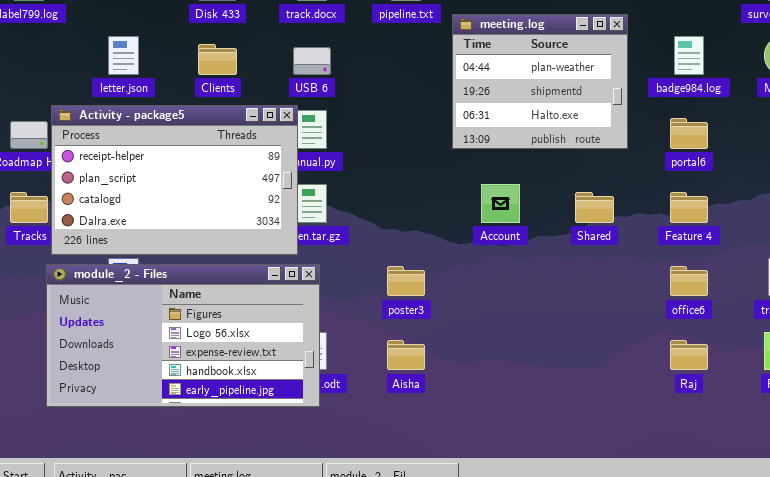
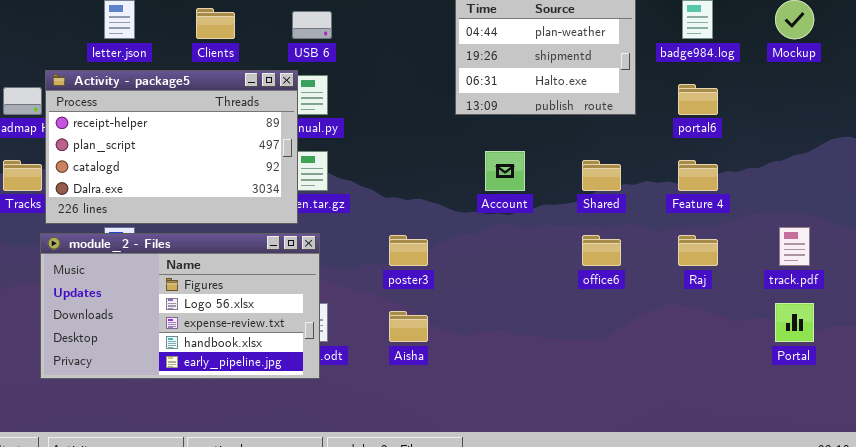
office6: [670,266,708,296] -> [582,235,621,266], moved
Raj: [670,340,708,370] -> [678,235,718,266], moved

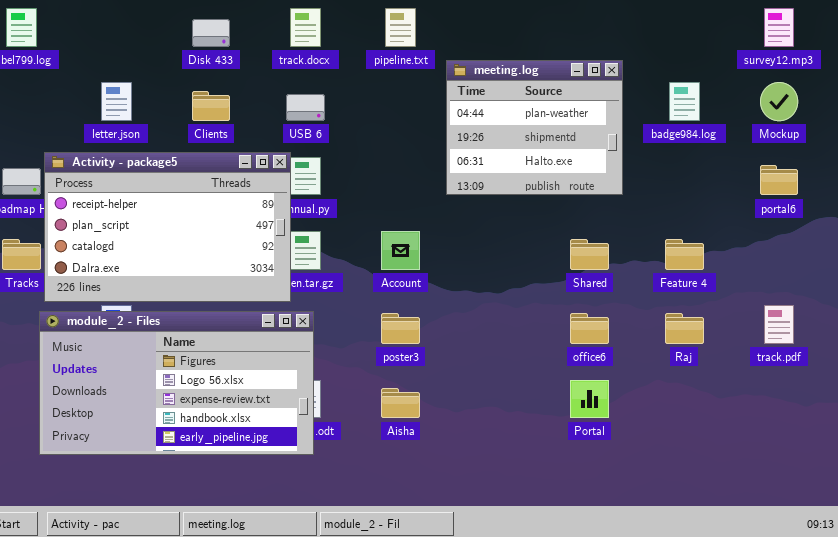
portal6: [678,84,718,115] -> [760,165,798,195], moved
Account: [485,151,525,191] -> [381,231,420,270], moved
Portal: [775,303,814,342] -> [570,380,609,418], moved

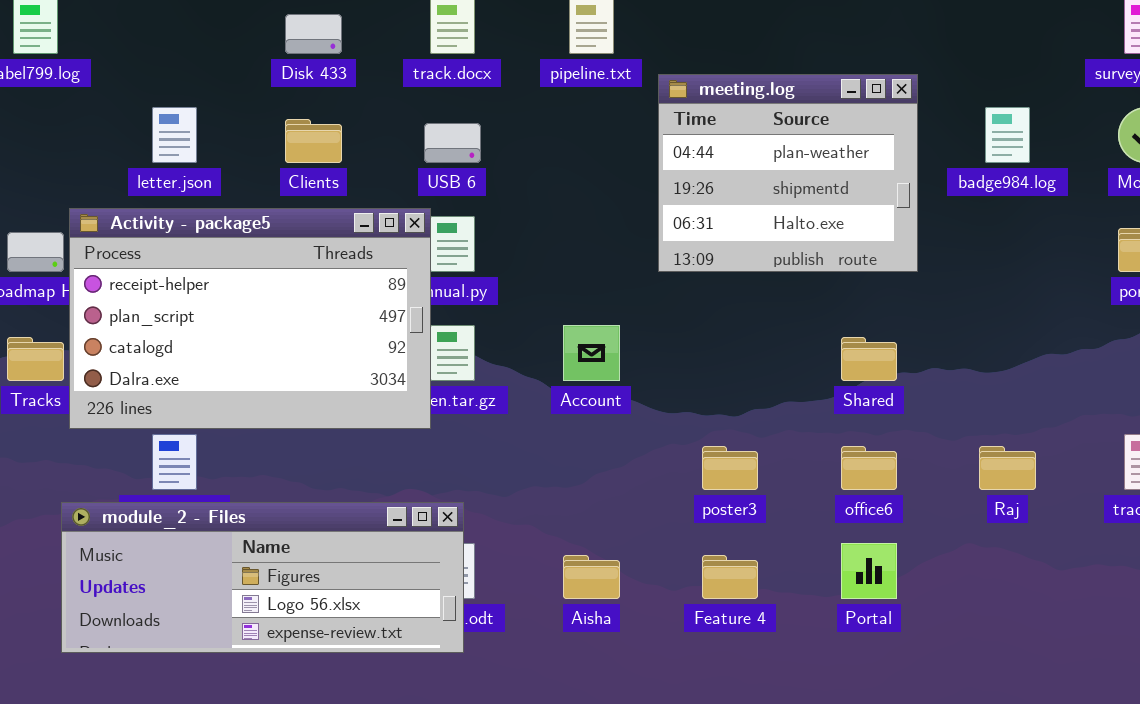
Feature 4: [665,239,704,270] -> [702,555,758,599], moved
module_2 - Files: [39,311,314,455] -> [61,502,464,653], resized
poster3: [381,313,420,344] -> [702,446,758,490], moved

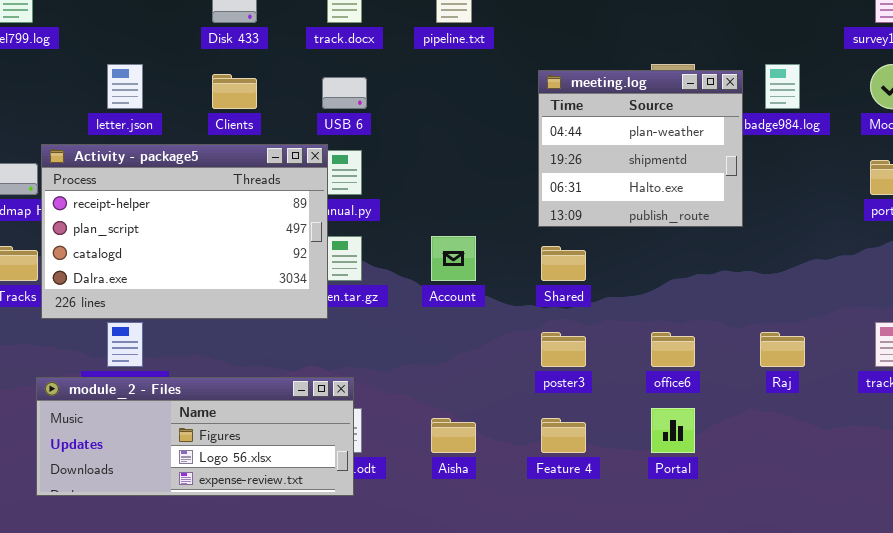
meeting.log: [658,74,918,272] -> [538,70,743,227], moved
Shared: [841,337,897,381] -> [541,246,586,281], moved

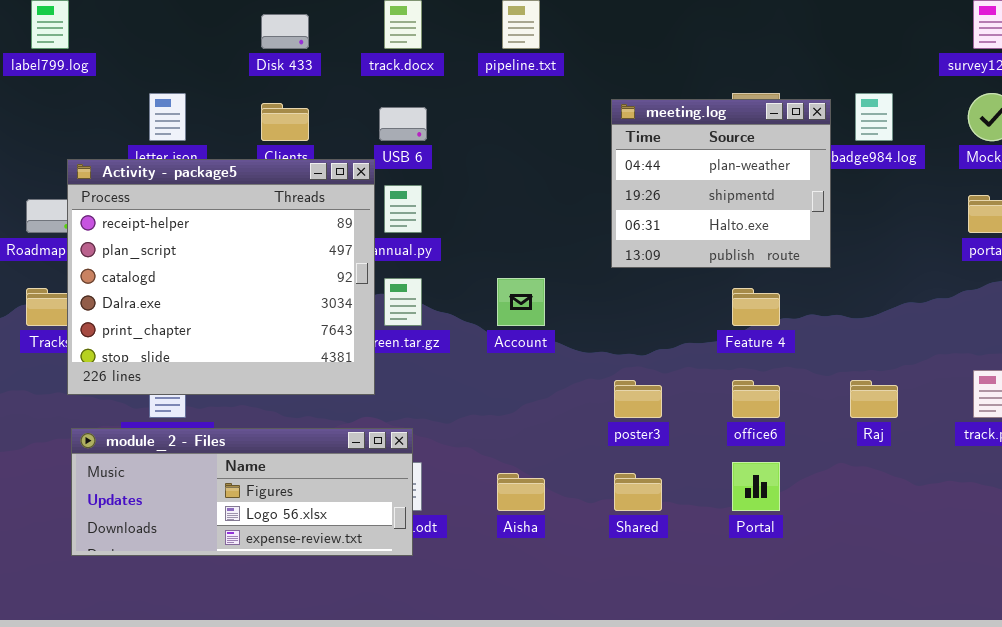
Activity - package5: [41,144,328,319] -> [67,159,375,395], moved, resized
Shared: [541,246,586,281] -> [614,473,662,511], moved
Feature 4: [541,418,586,453] -> [732,288,780,326], moved

